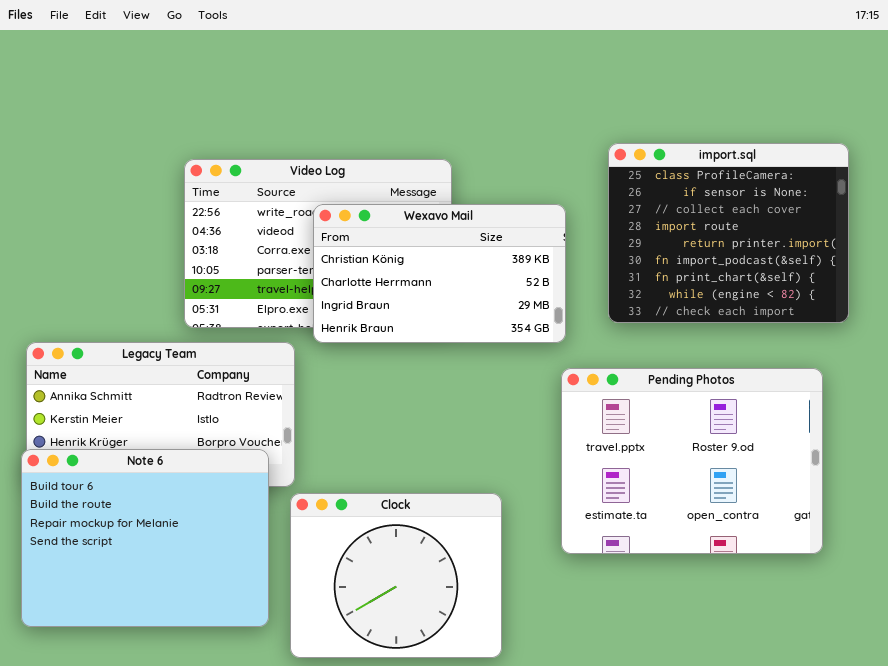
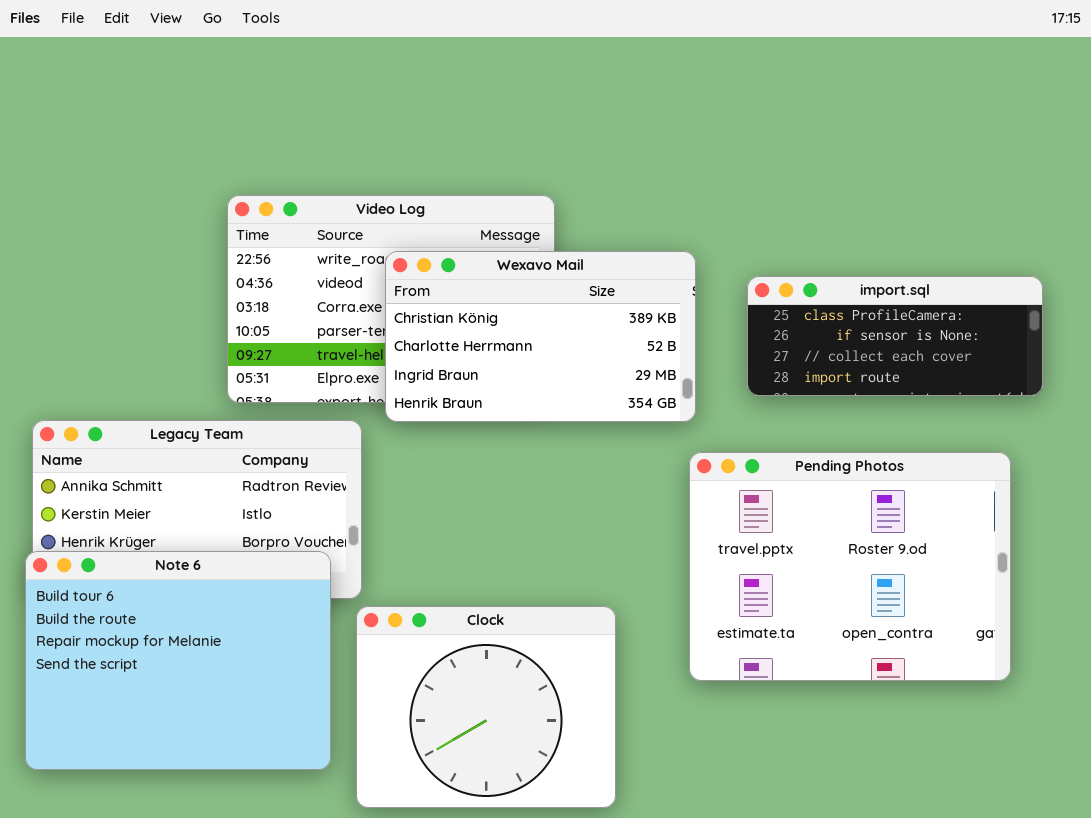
import.sql: [608,143,849,323] -> [747,276,1043,396], resized

